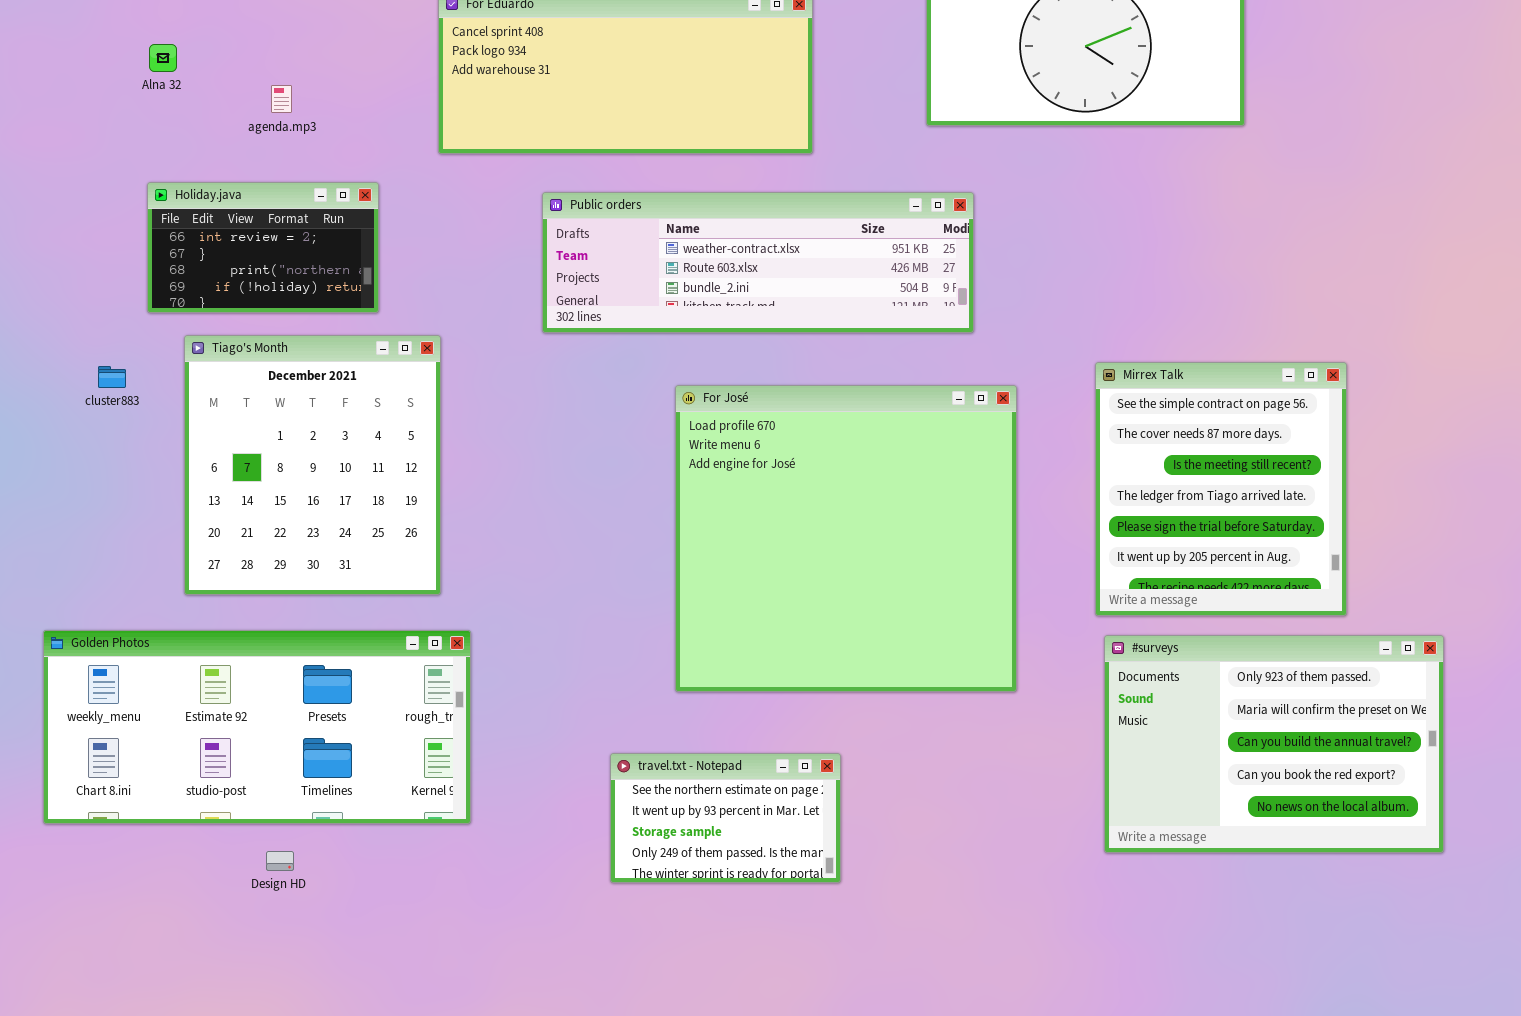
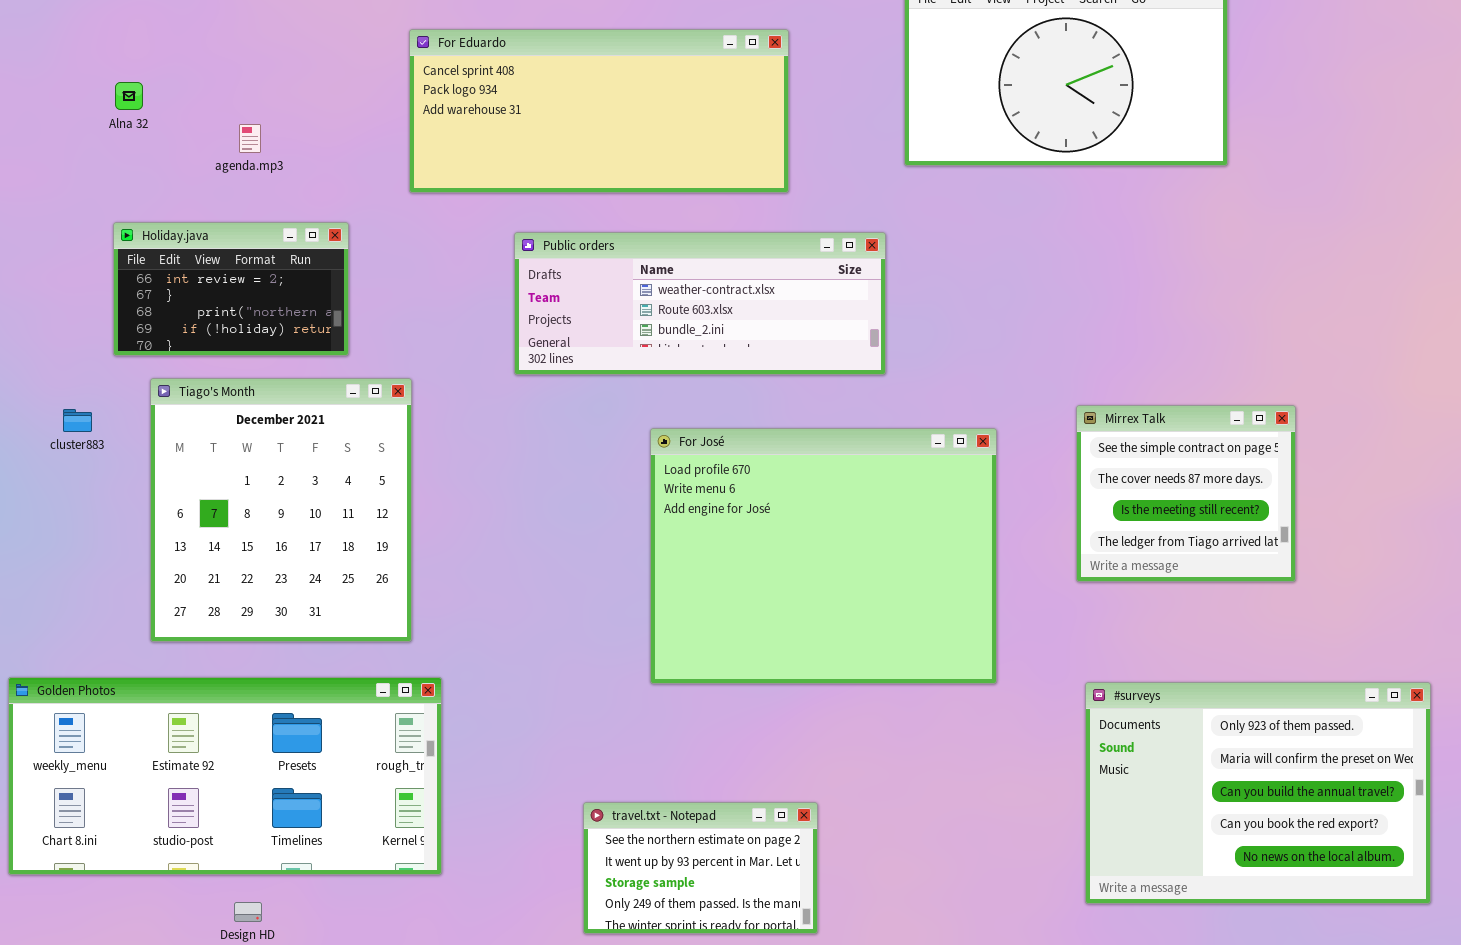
Public orders: [542,192,974,333] -> [514,232,886,375], resized
Mirrex Talk: [1095,362,1347,616] -> [1076,405,1296,582], resized
For José: [675,385,1017,692] -> [650,428,997,684], resized

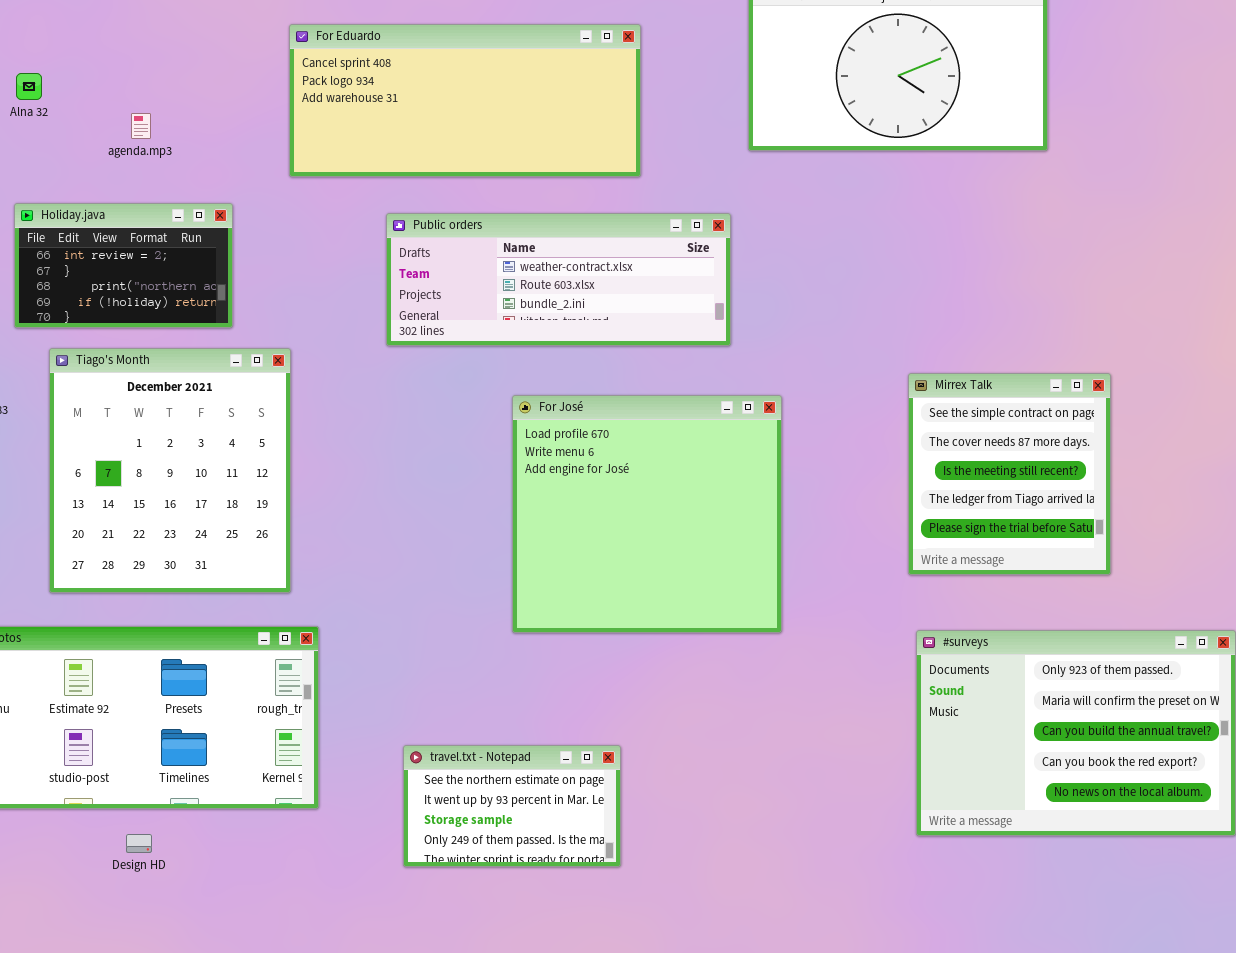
Mirrex Talk: [1076,405,1296,582] -> [908,373,1111,575], resized
For José: [650,428,997,684] -> [512,395,782,633], resized
travel.txt - Notepad: [583,802,818,934] -> [403,745,621,867], moved

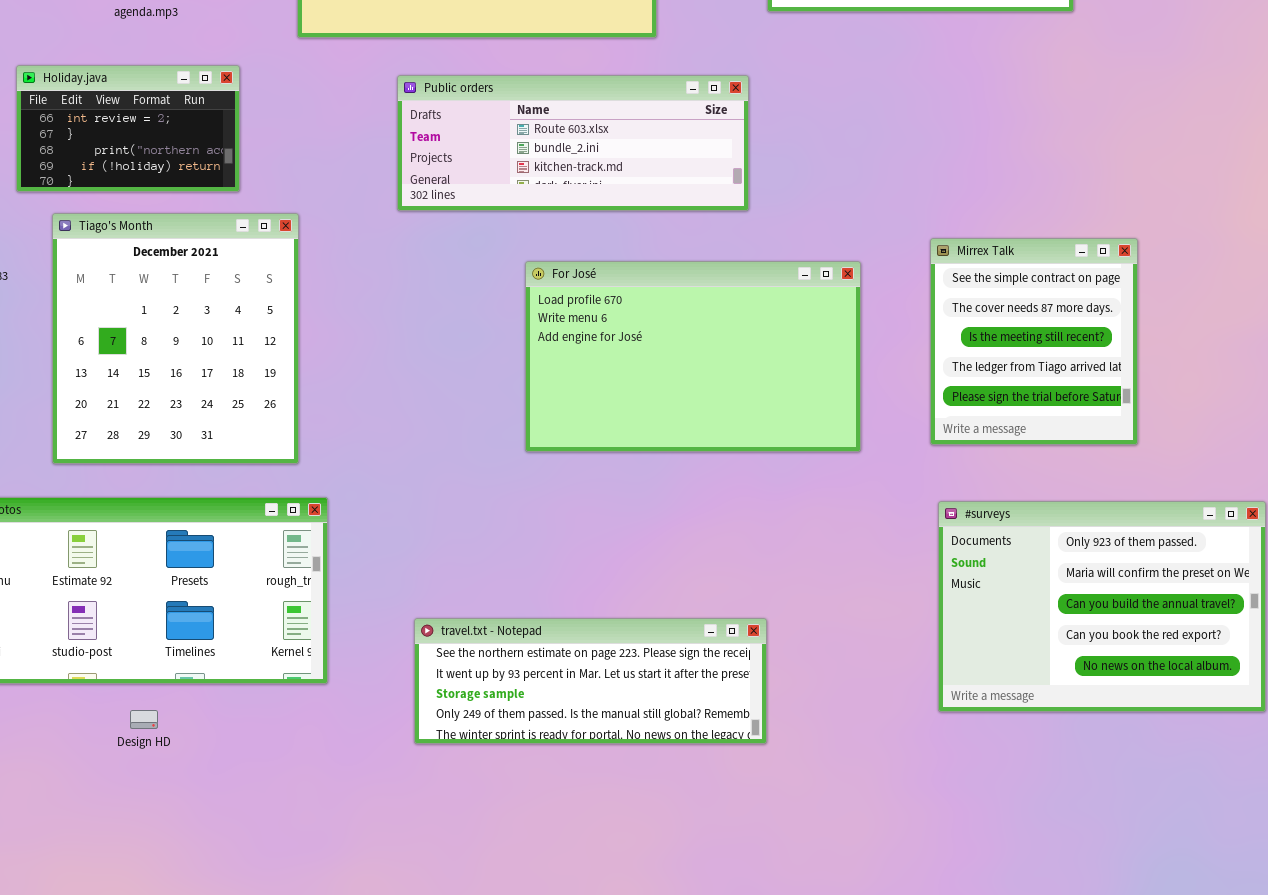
Public orders: [386,213,731,346] -> [397,75,749,211], scrolled down 1 row
For José: [512,395,782,633] -> [525,261,861,452], resized
travel.txt - Notepad: [403,745,621,867] -> [414,618,767,744], resized

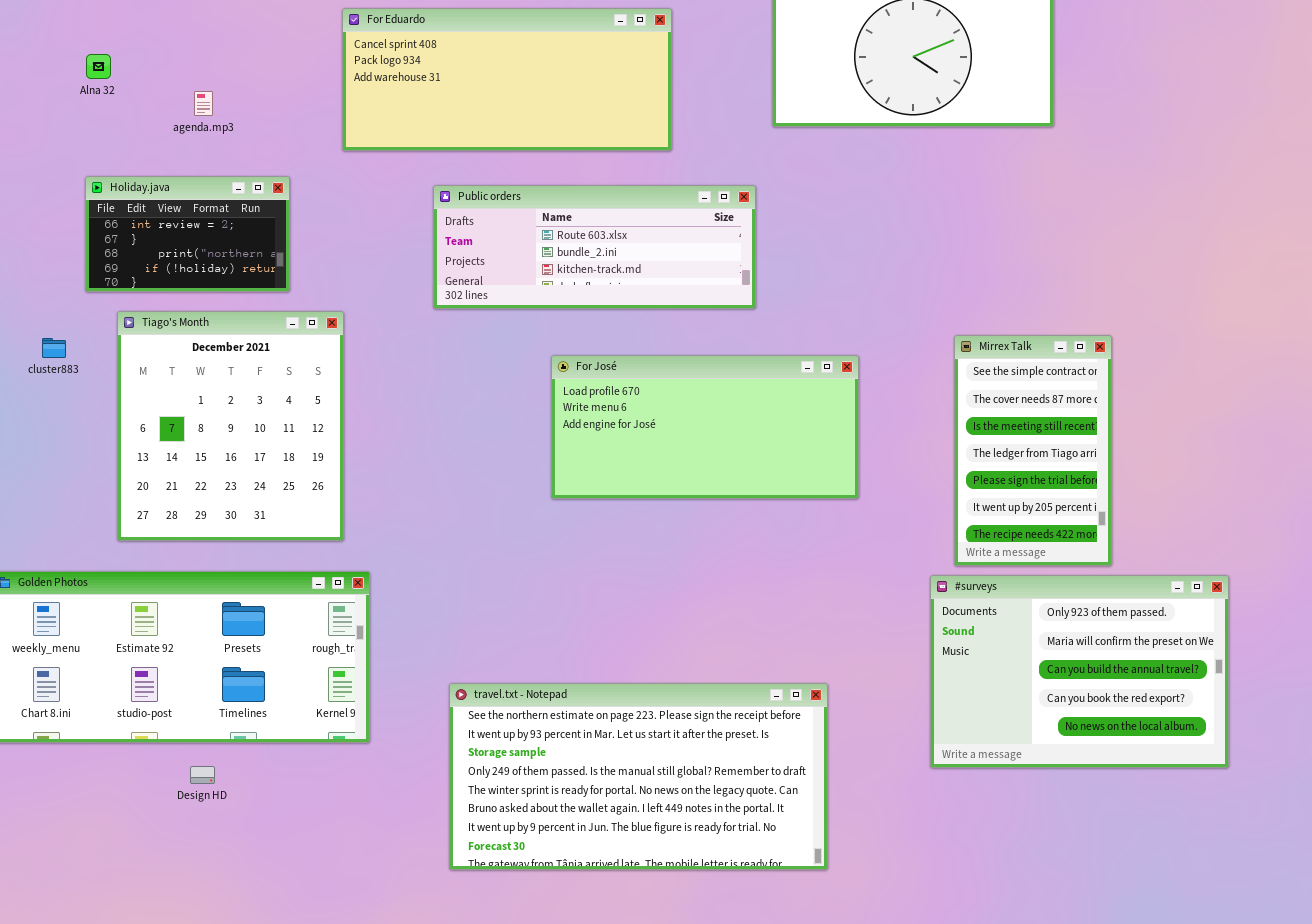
Mirrex Talk: [930,238,1138,445] -> [954,335,1112,566], resized
For José: [525,261,861,452] -> [551,355,859,499], resized
travel.txt - Notepad: [414,618,767,744] -> [449,683,828,870], resized

